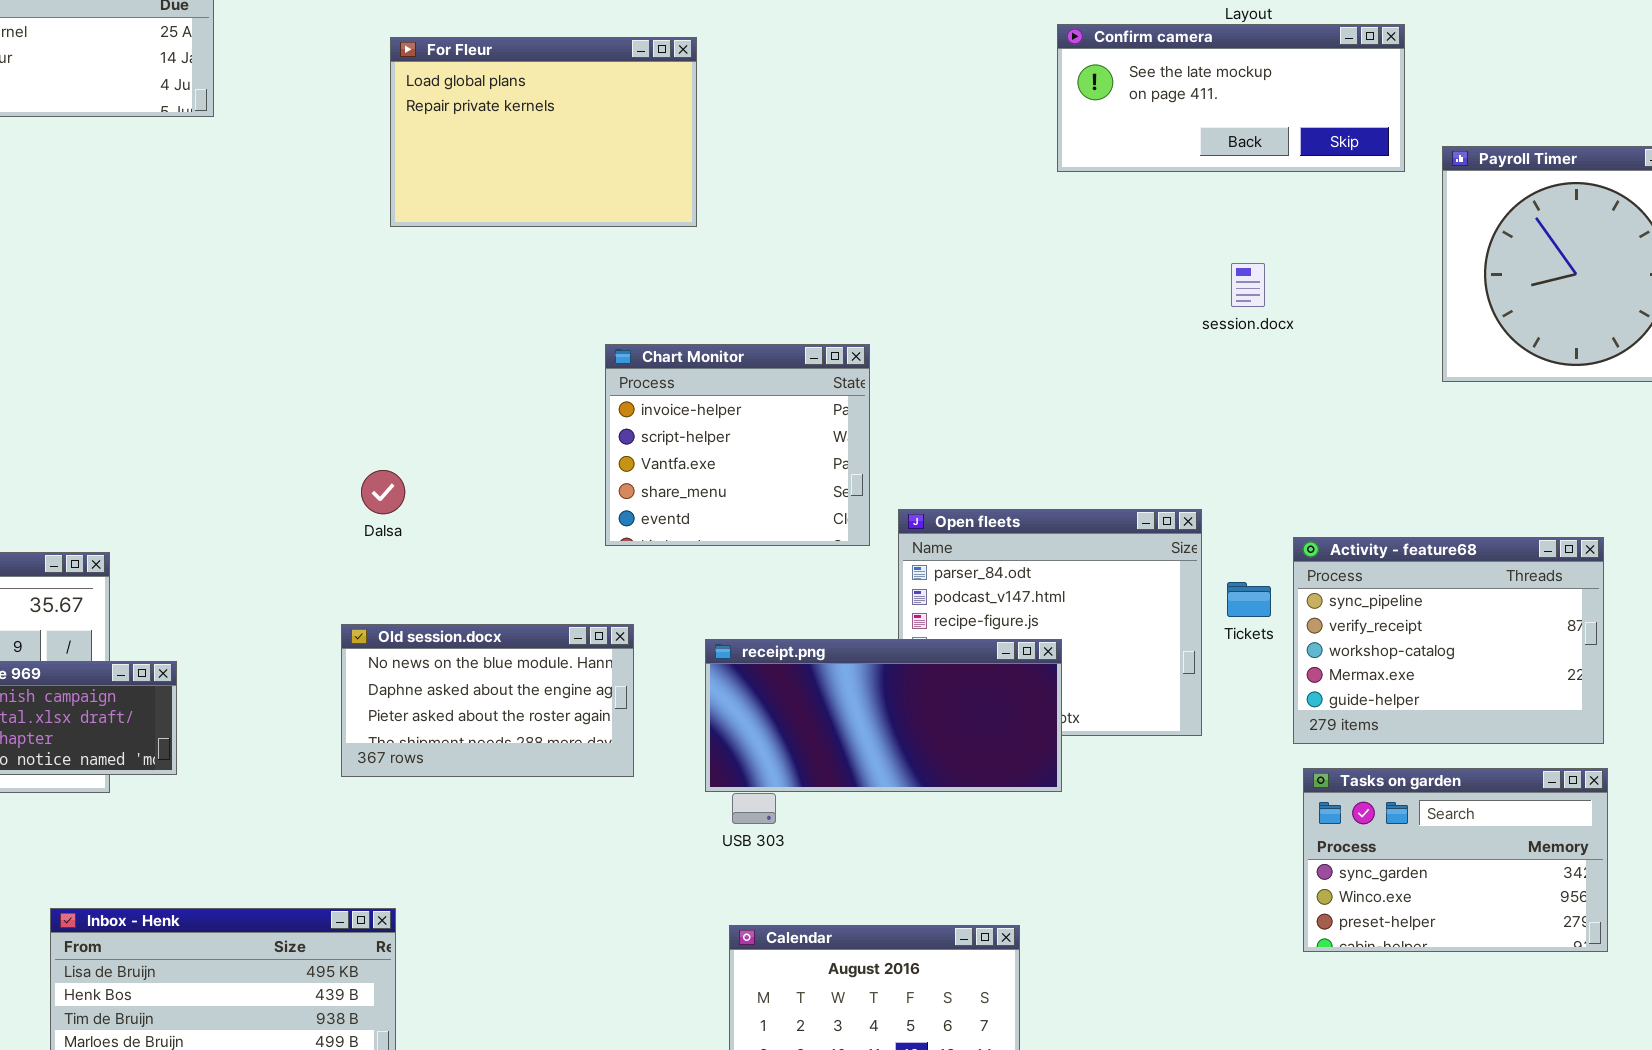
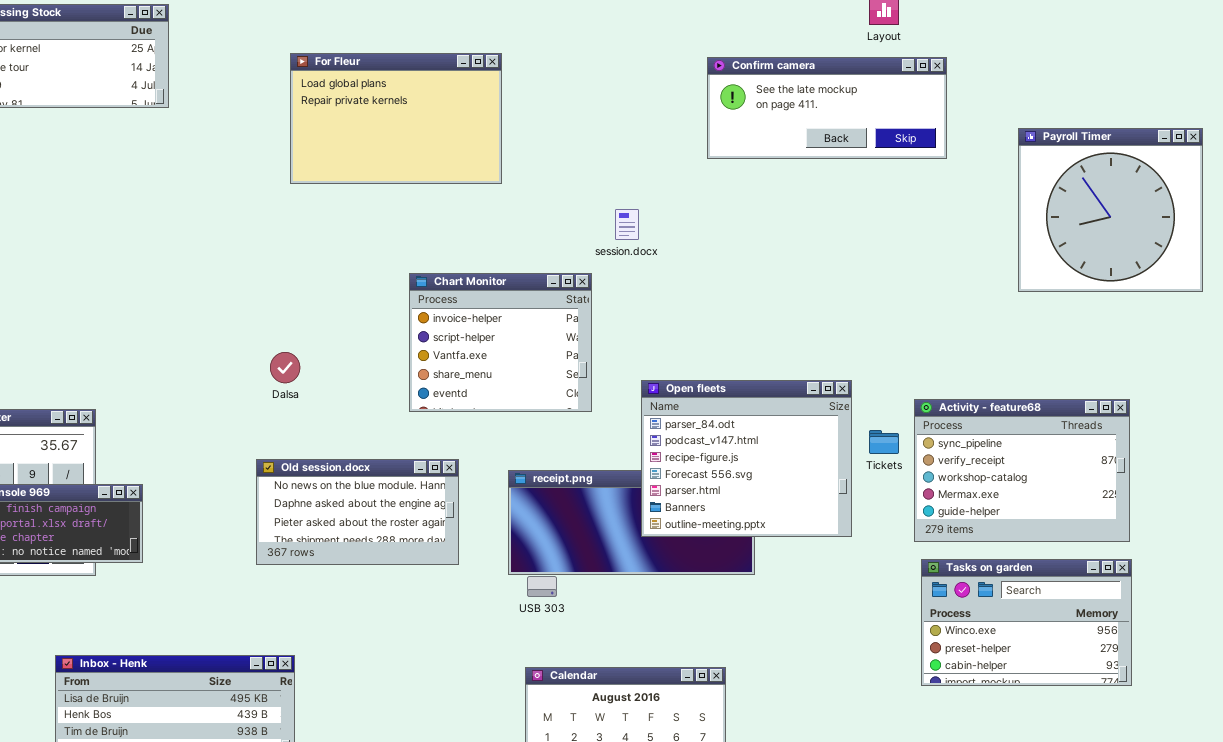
Confirm camera: [1057,24,1405,172] -> [707,57,947,159], moved
session.docx: [1231,263,1265,307] -> [615,209,639,240], moved
Chart Monitor: [605,344,870,546] -> [409,273,592,412], moved
Open fleets: [898,509,1202,736] -> [641,380,852,537], raised
Tasks on garden: [1303,768,1608,952] -> [921,559,1132,686], scrolled down 1 row

